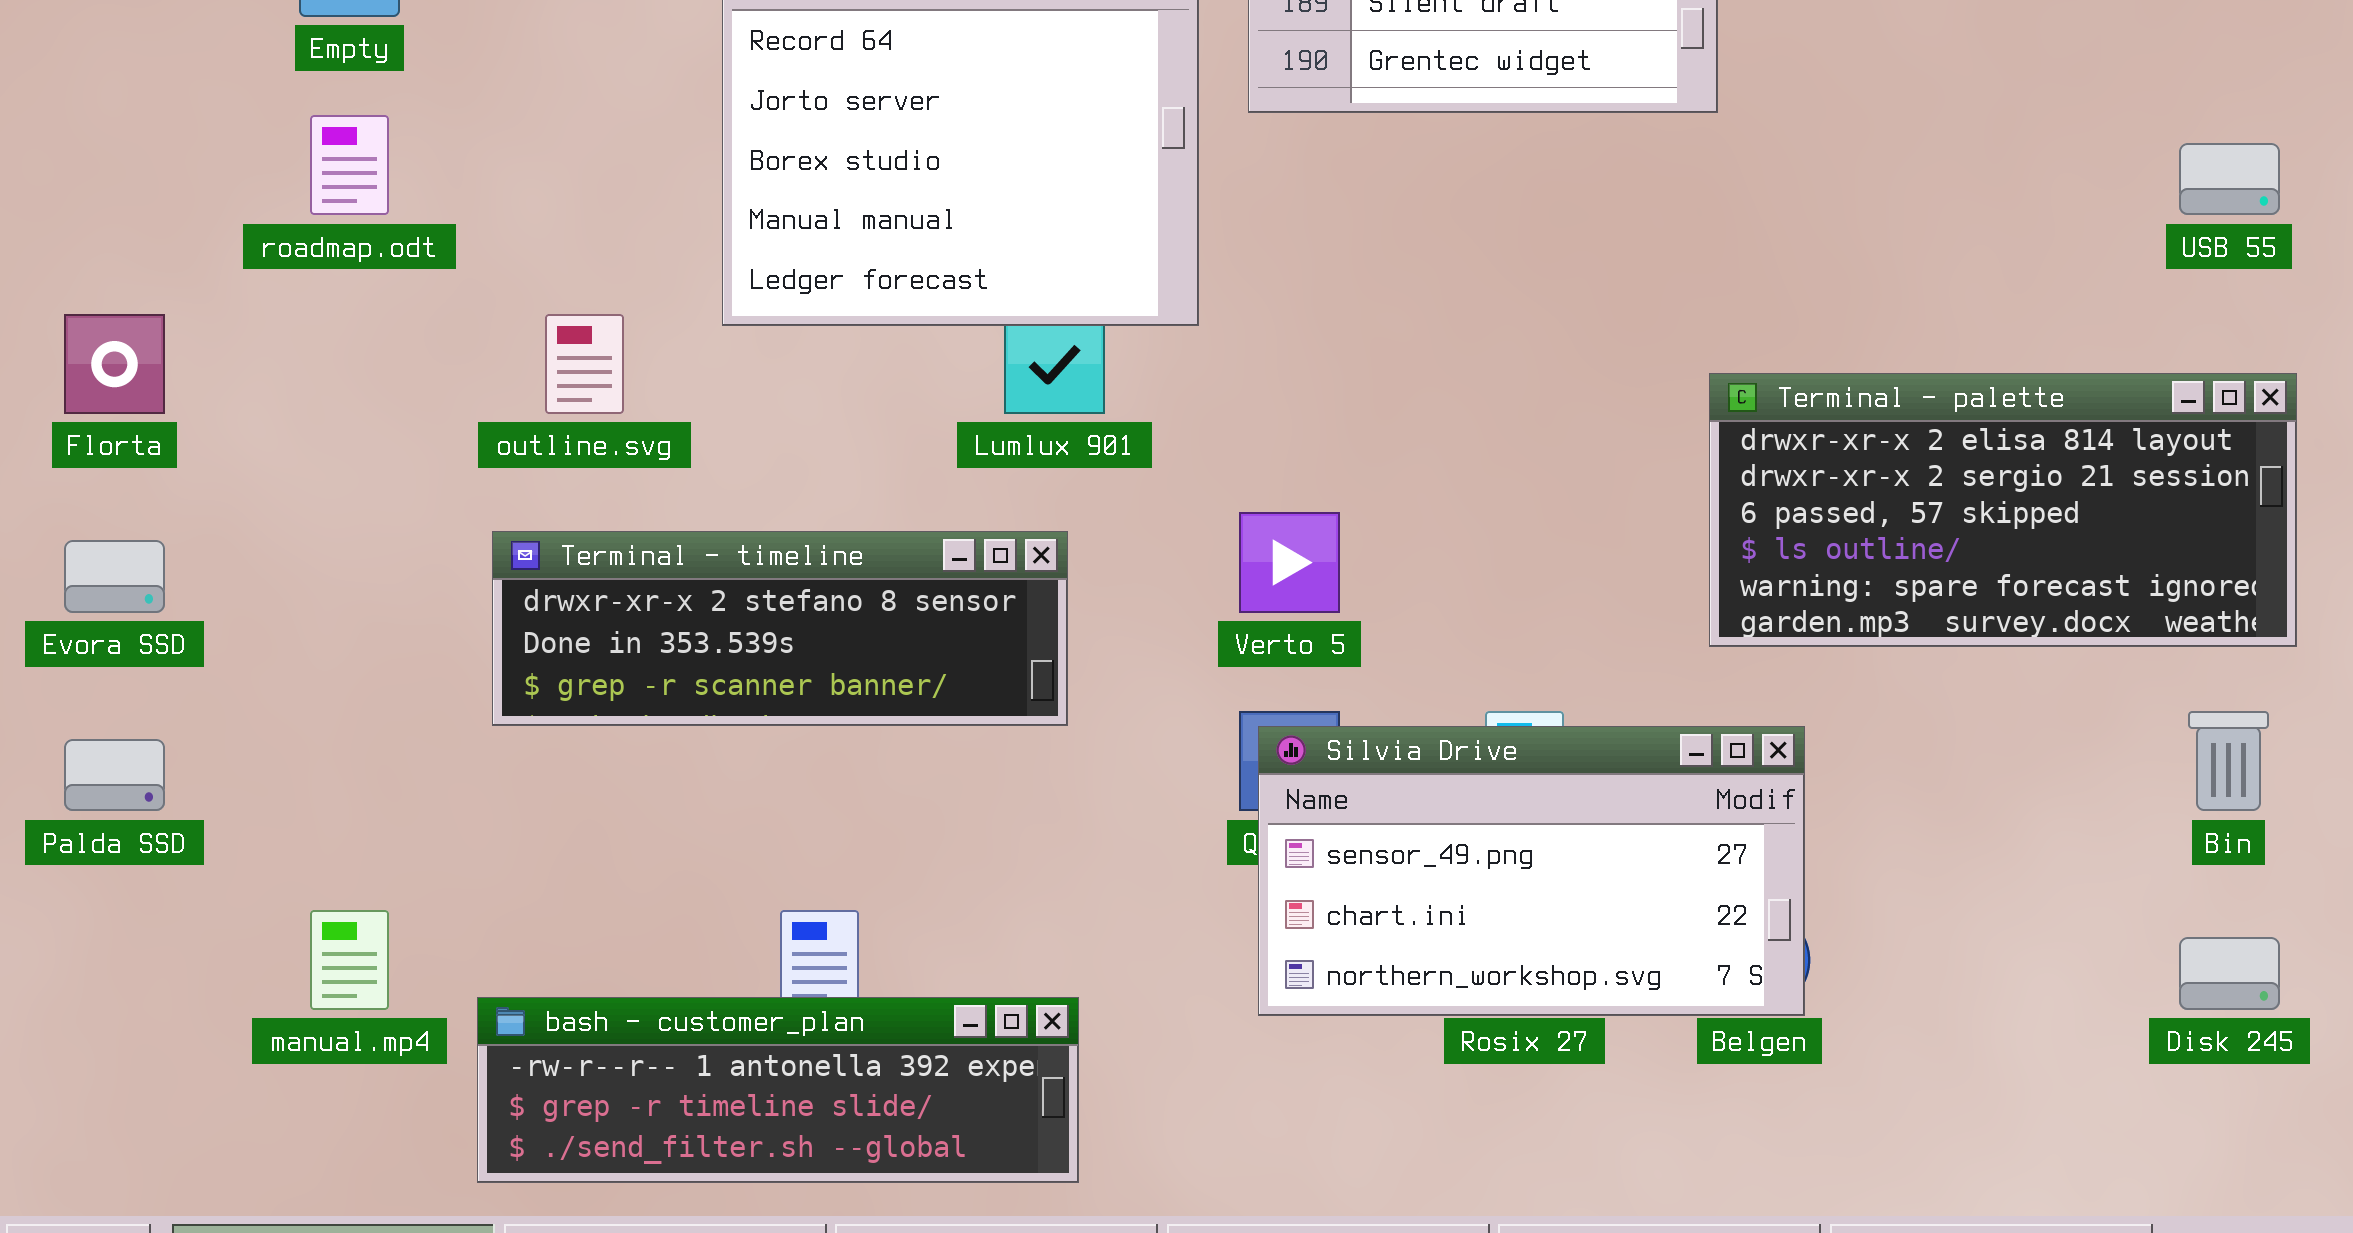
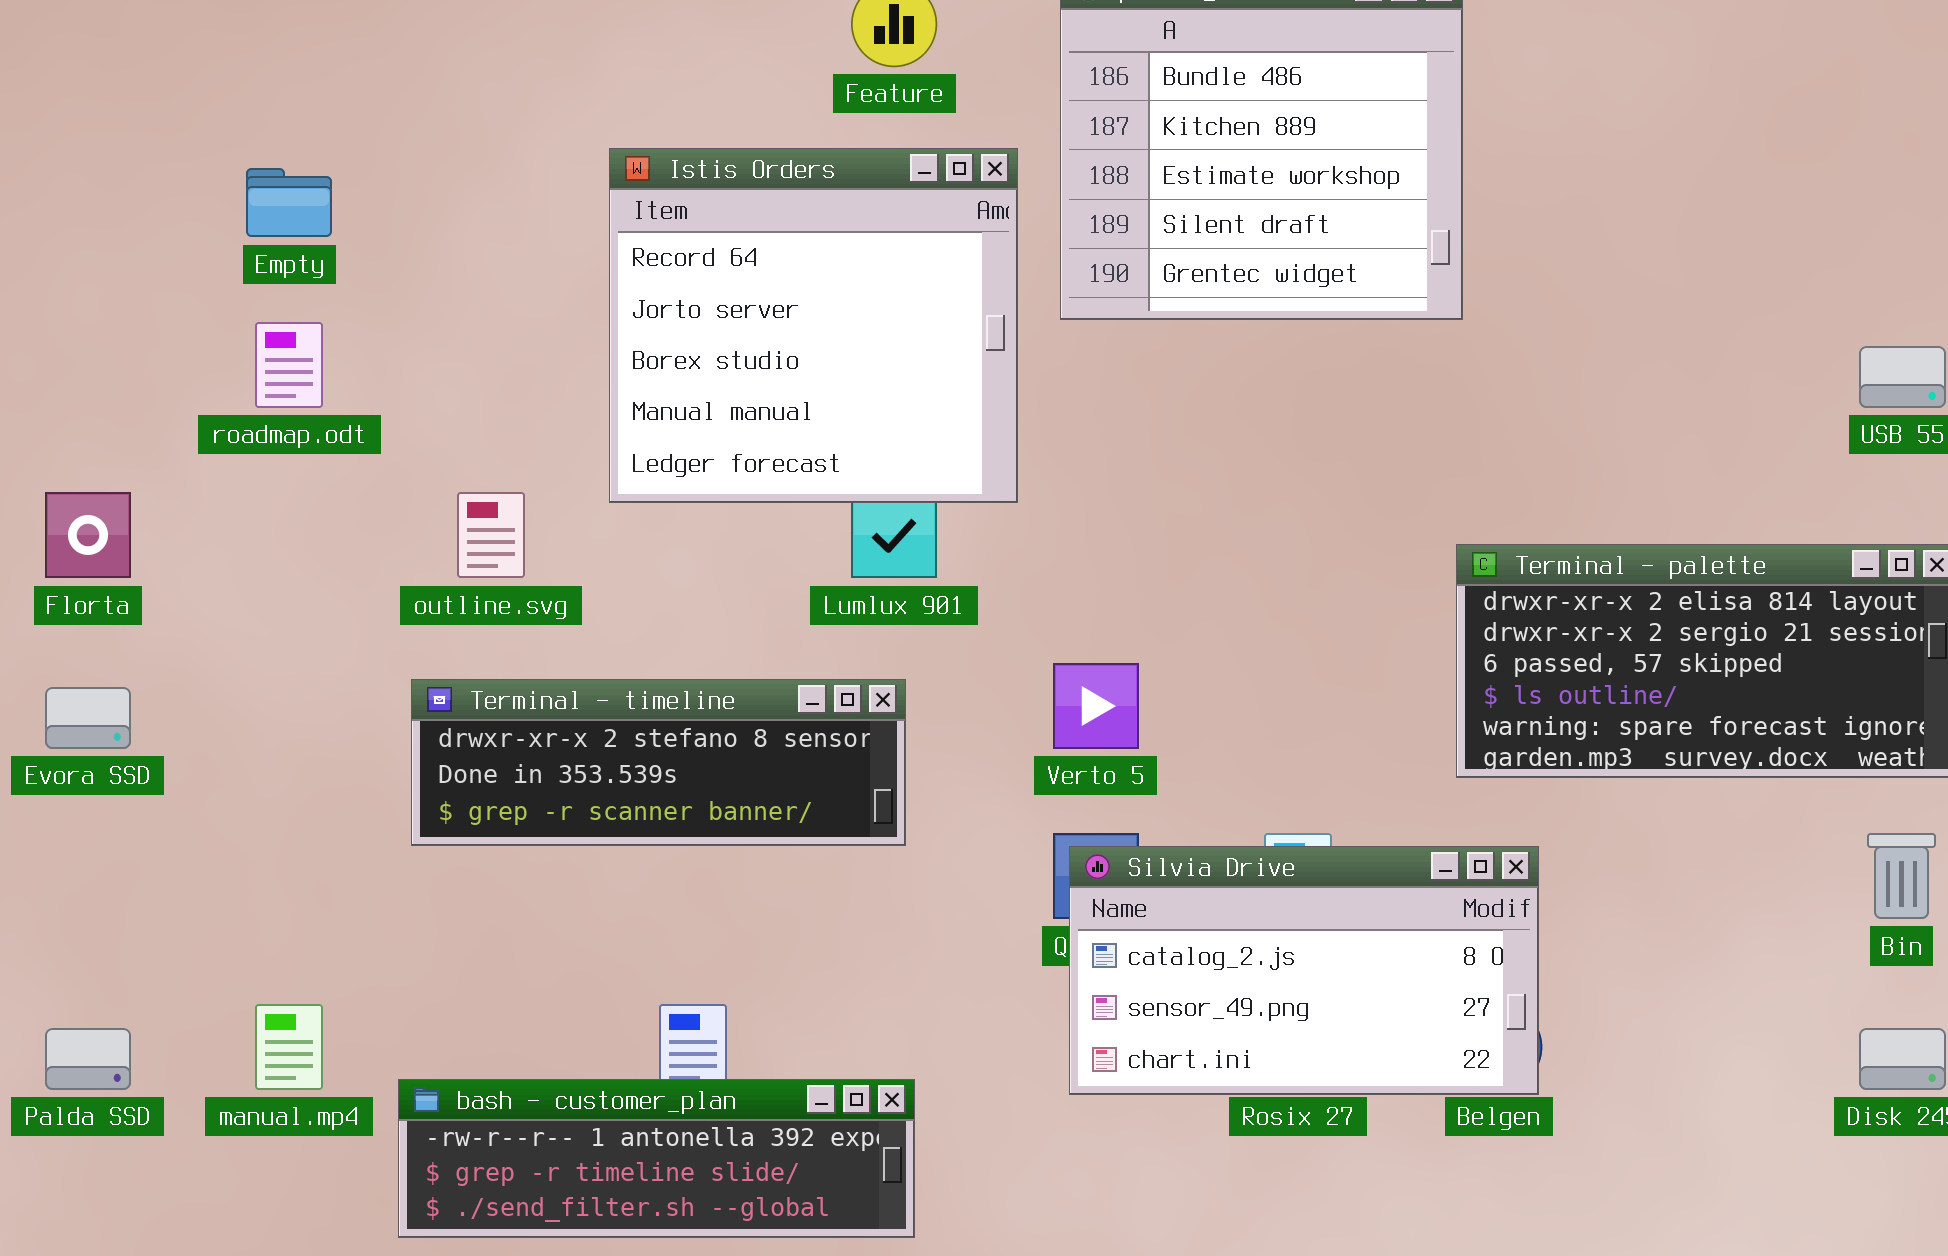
Silvia Drive: [1258,726,1805,1016] -> [1069,846,1539,1095], scrolled up 1 row
Palda SSD: [64,739,165,811] -> [45,1028,131,1090], moved

